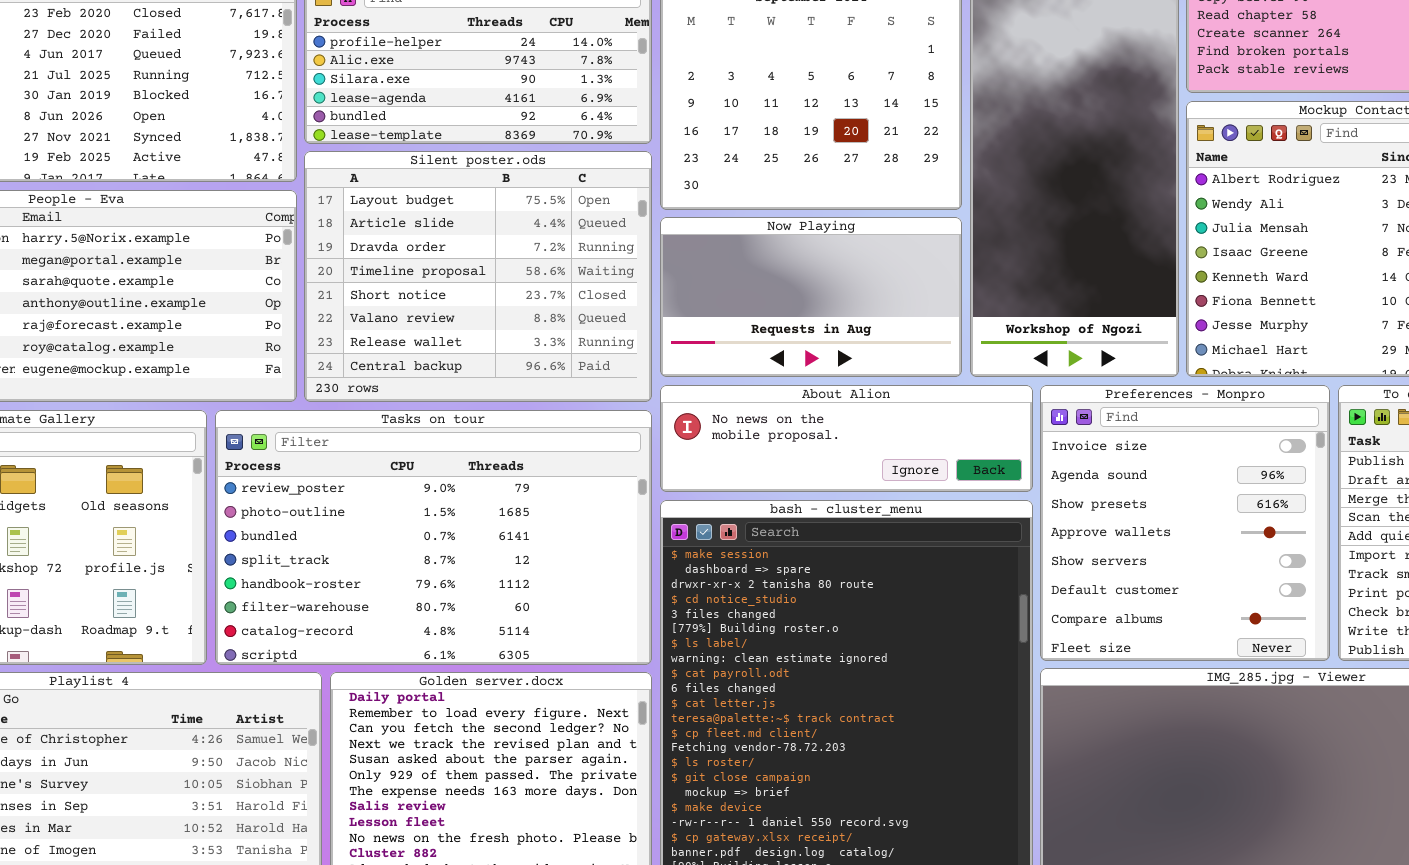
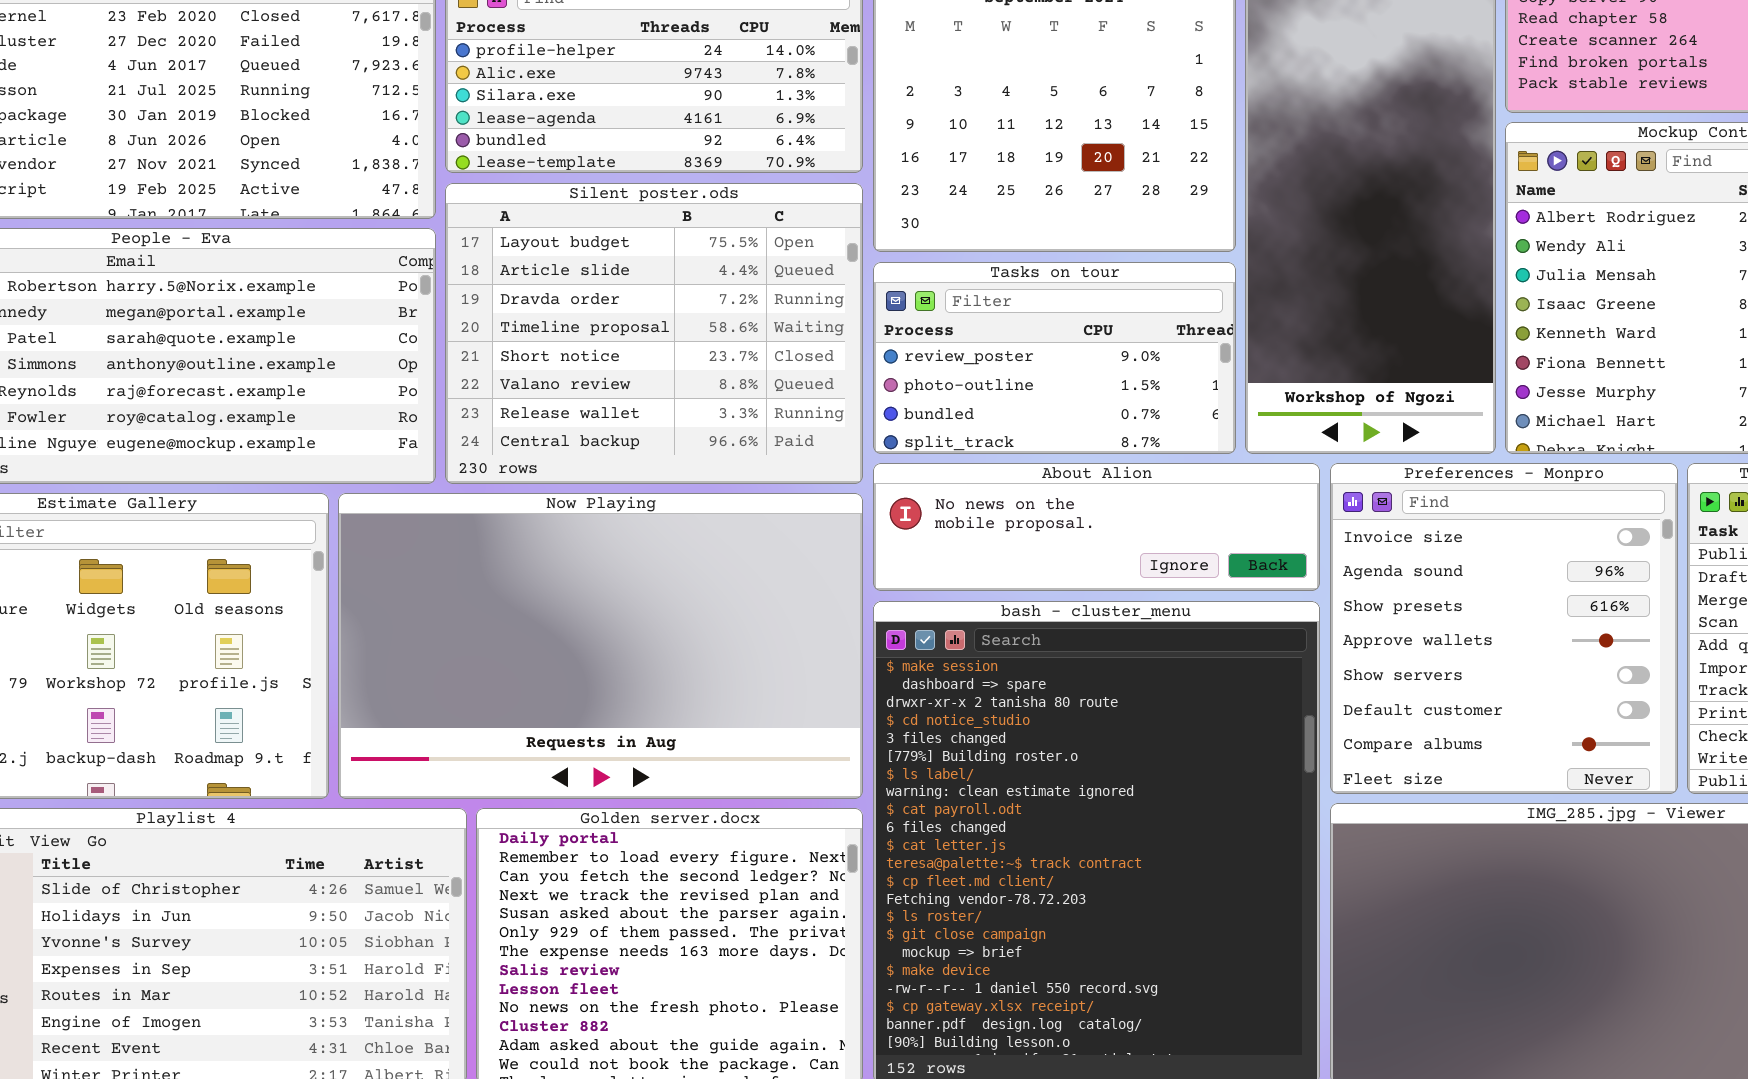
Now Playing: [660,217,962,377] -> [338,493,863,799], moved, resized
Tasks on tour: [215,410,652,665] -> [873,262,1236,454], moved, resized

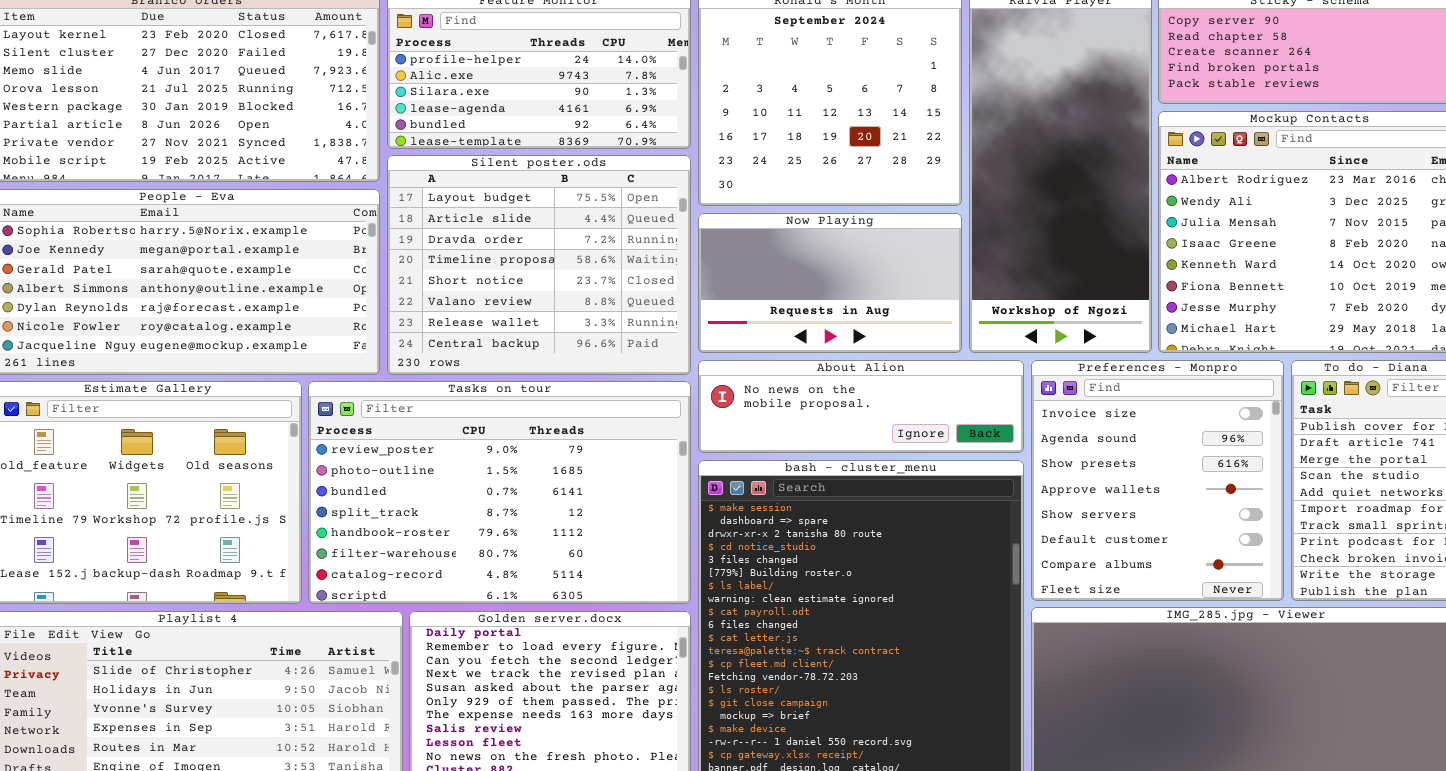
Tasks on tour: [873,262,1236,454] -> [308,381,691,604], moved, resized
Now Playing: [338,493,863,799] -> [698,213,962,353], moved, resized

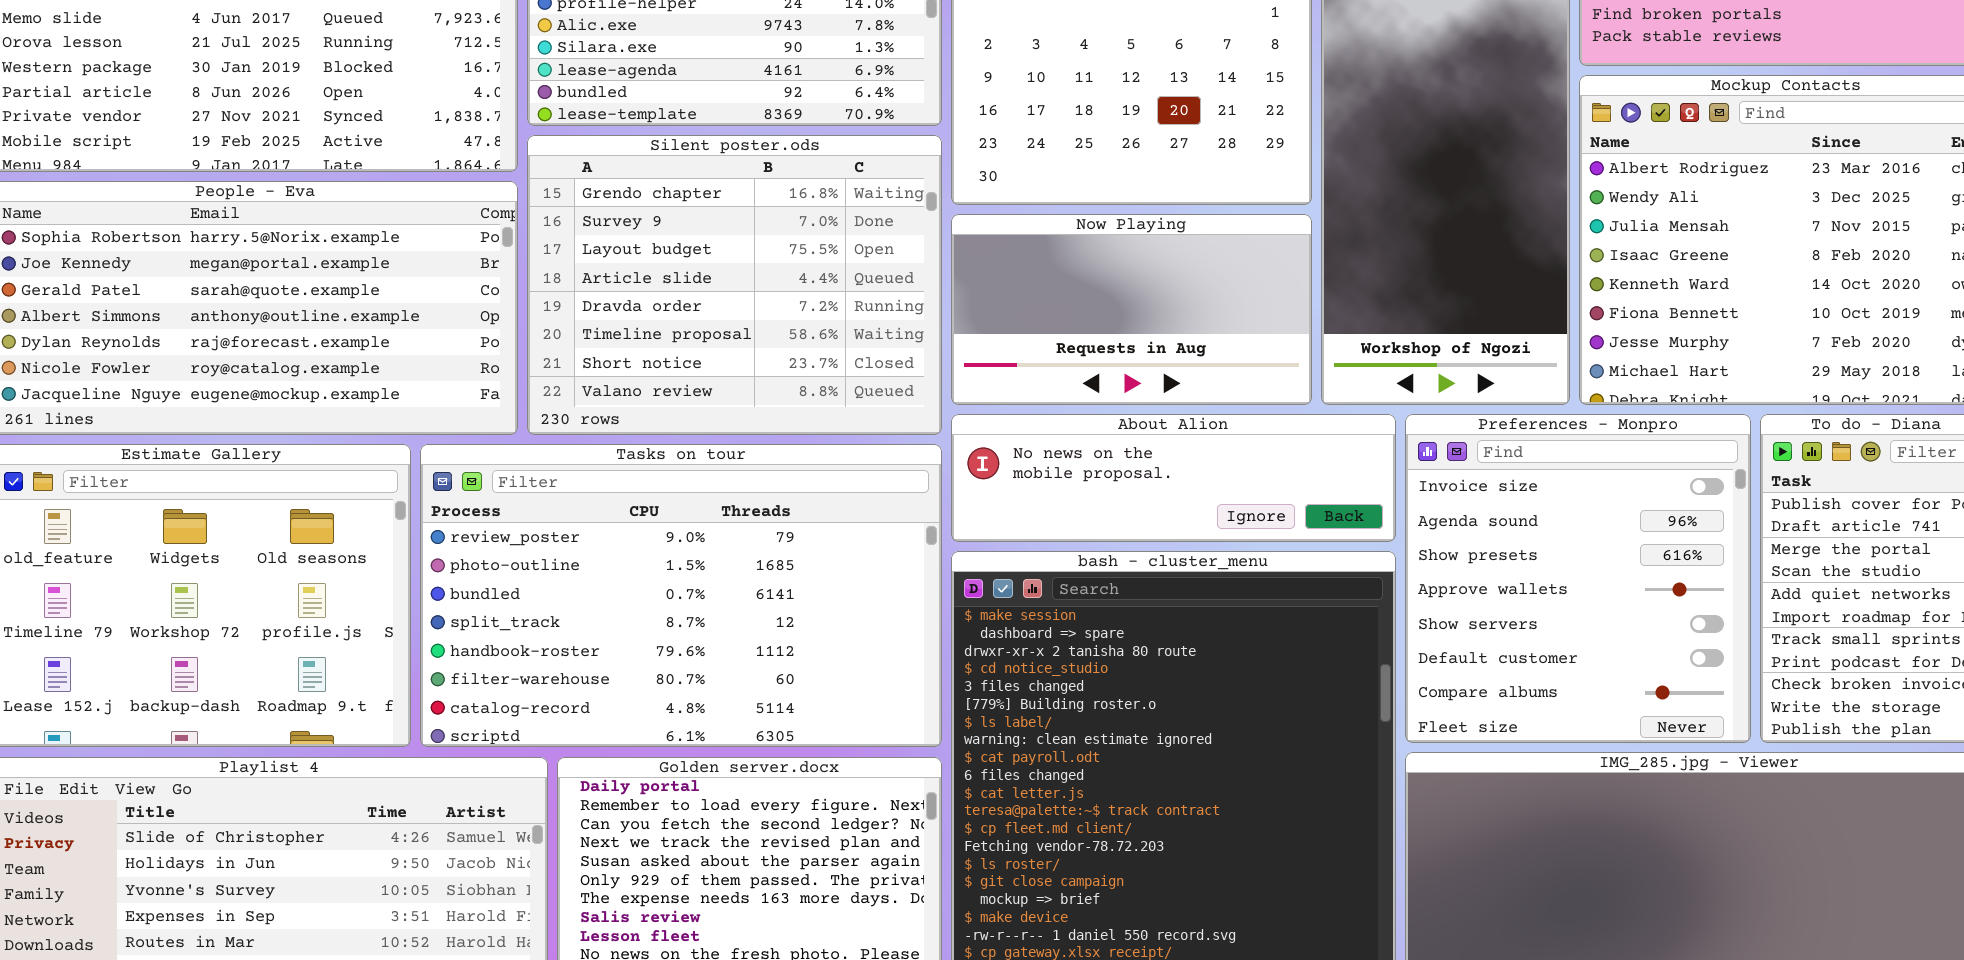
Silent poster.ods: [387,155,691,375] -> [527,135,942,435], scrolled up 2 rows

